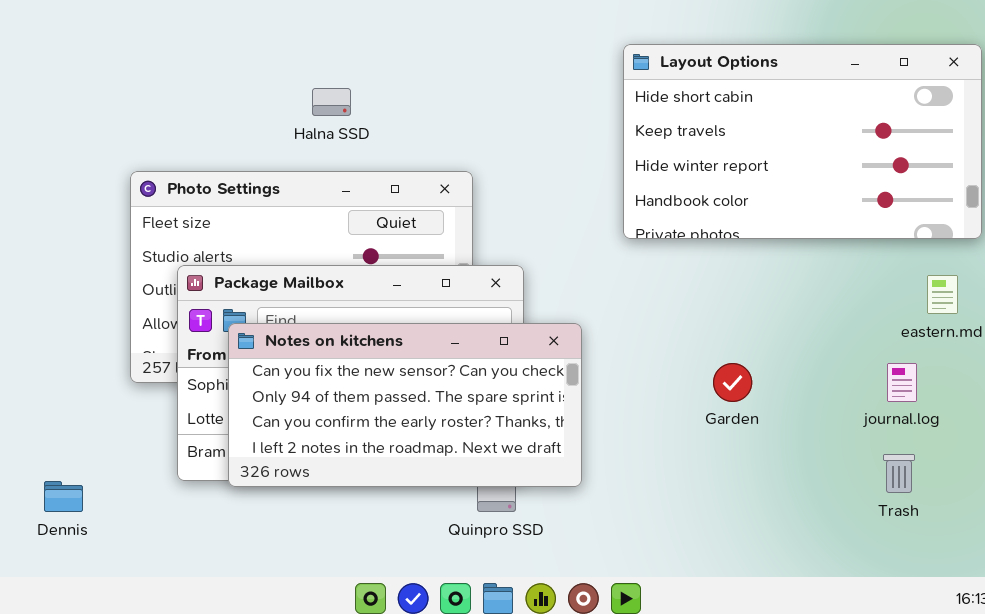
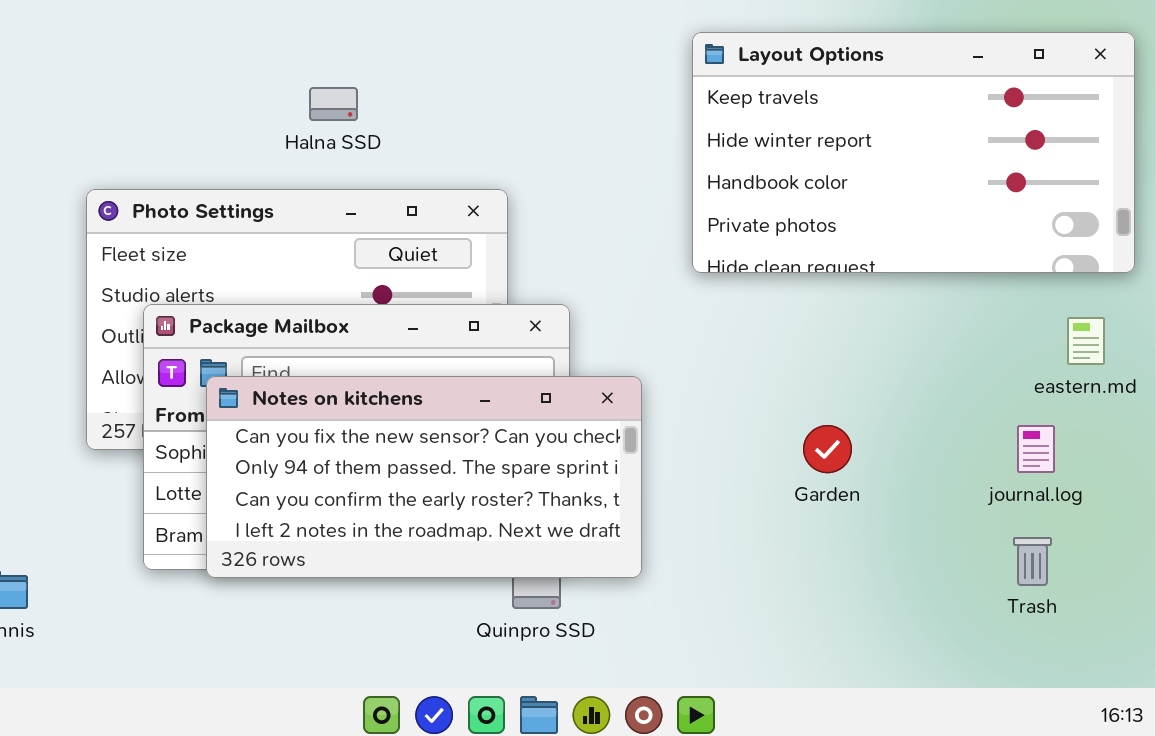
Layout Options: [623,44,982,239] -> [692,32,1135,273], scrolled down 1 row

